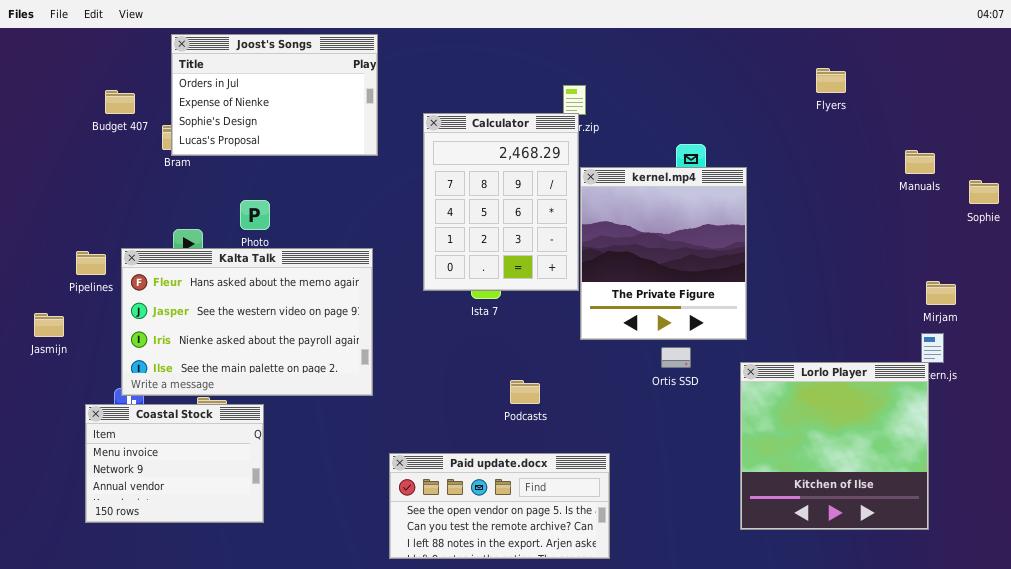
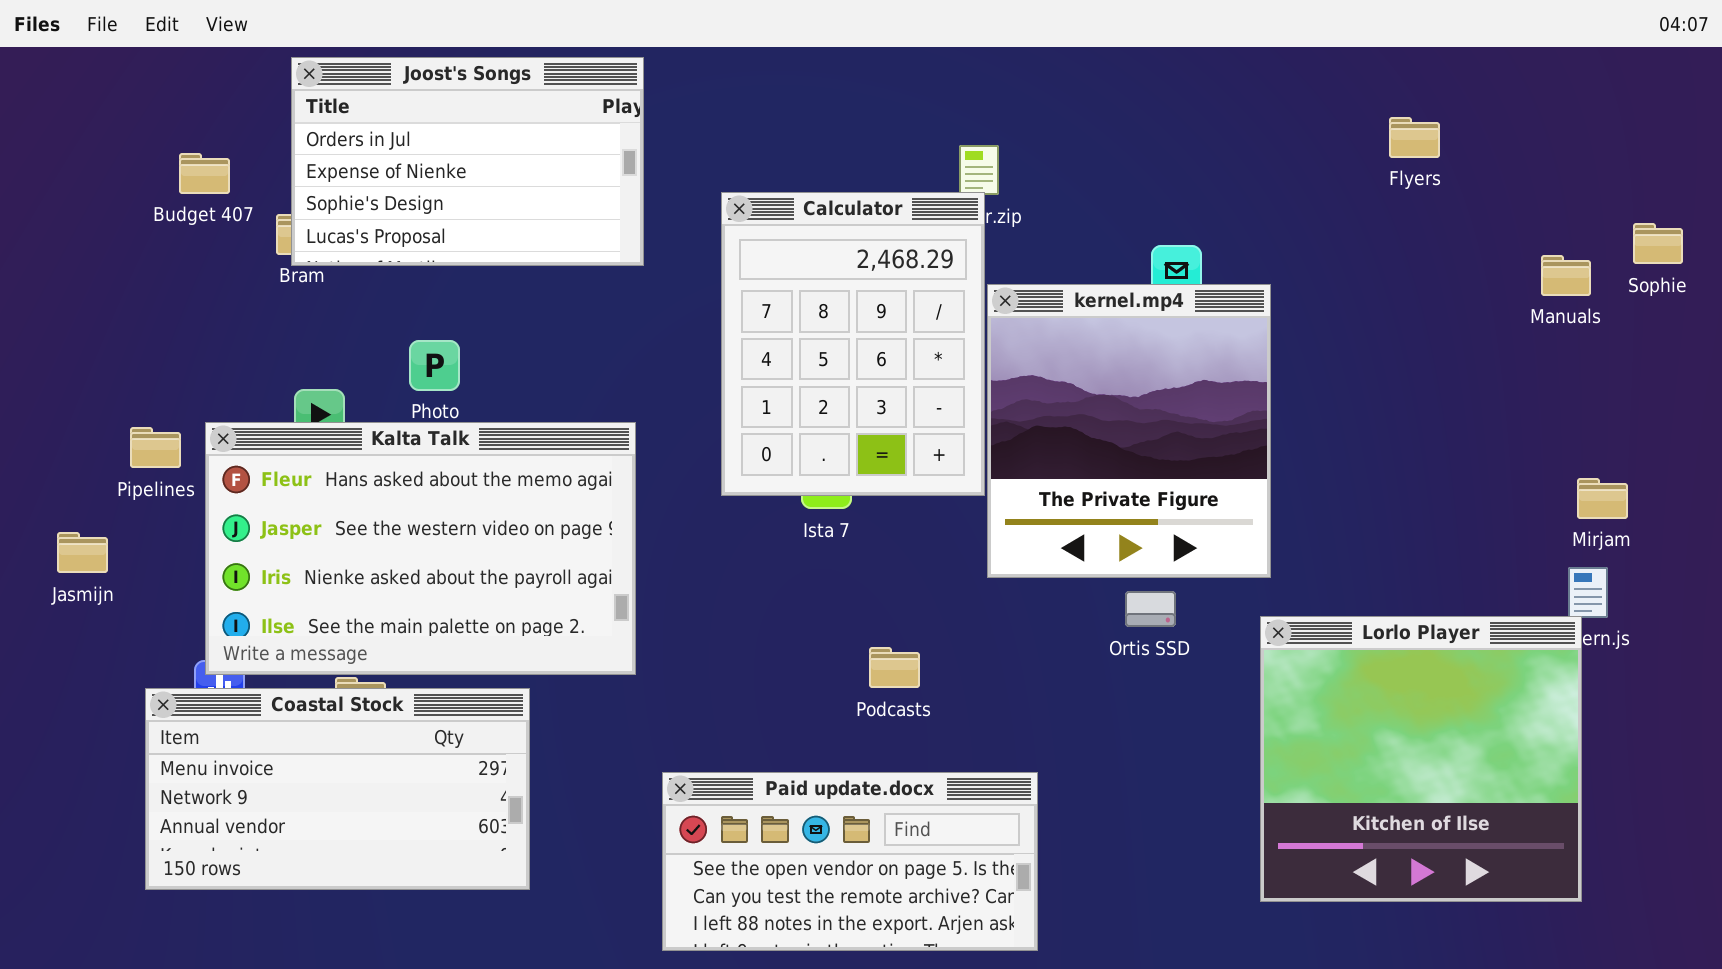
Sophie: [969,180,999,204] -> [1633,223,1683,264], moved
Coastal Stock: [85,404,264,523] -> [145,688,530,890], resized

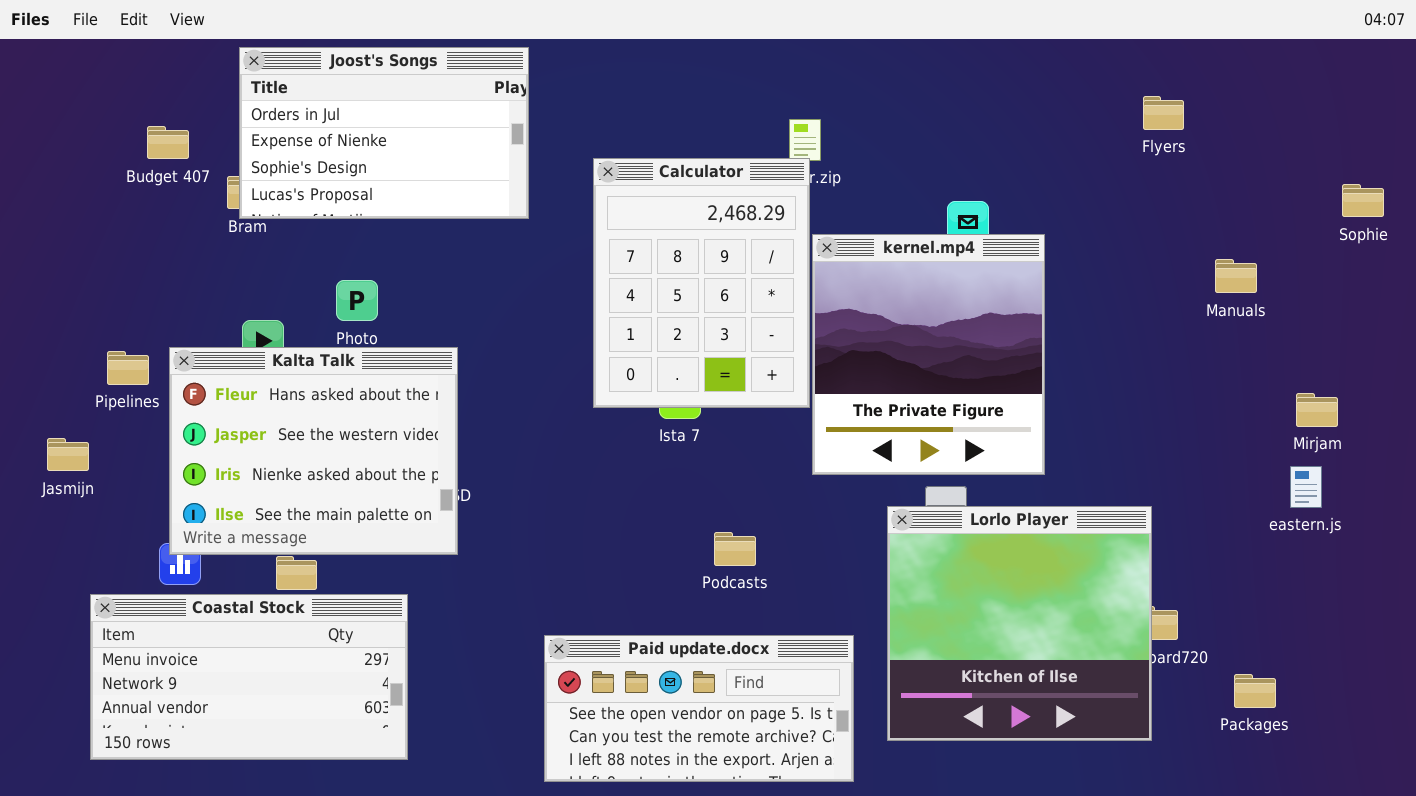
Manuals: [1541,255,1591,296] -> [1215,259,1257,293], moved
Kalta Talk: [205,422,636,675] -> [169,347,458,555], resized
Lorlo Player: [1260,616,1582,902] -> [887,506,1152,741], moved
Coastal Stock: [145,688,530,890] -> [90,594,408,760], moved

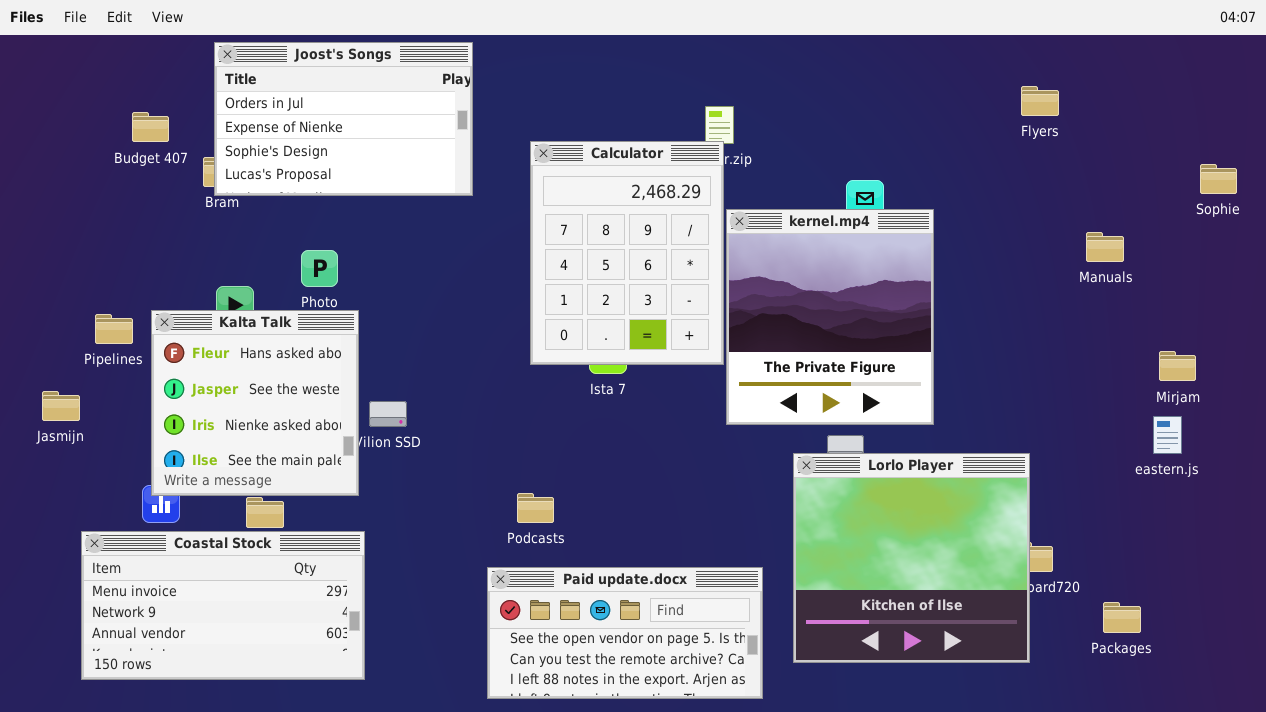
Kalta Talk: [169,347,458,555] -> [151,310,359,496], resized
Podcasts: [714,532,756,566] -> [517,493,554,523], moved

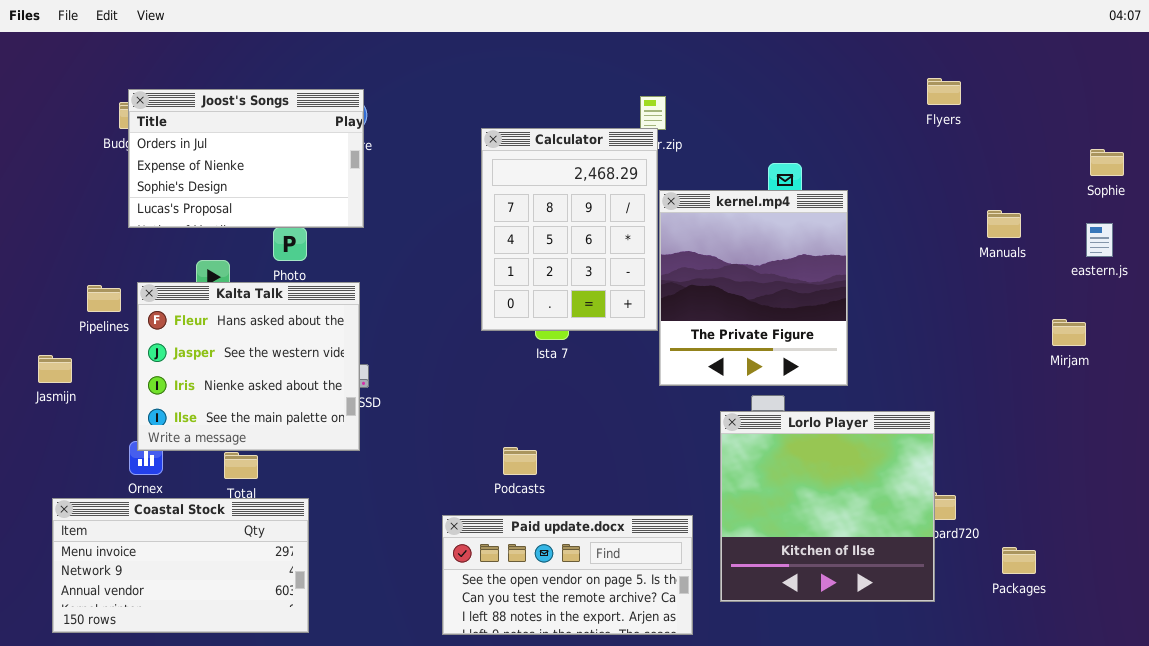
Joost's Songs: [214,42,473,196] -> [128,89,364,228], moved
Kalta Talk: [151,310,359,496] -> [137,282,360,451], resized
eastern.js: [1153,416,1182,454] -> [1086,223,1113,257], moved
Podcasts: [517,493,554,523] -> [503,447,537,475], moved
Coastal Stock: [81,531,365,680] -> [52,498,309,633], moved

